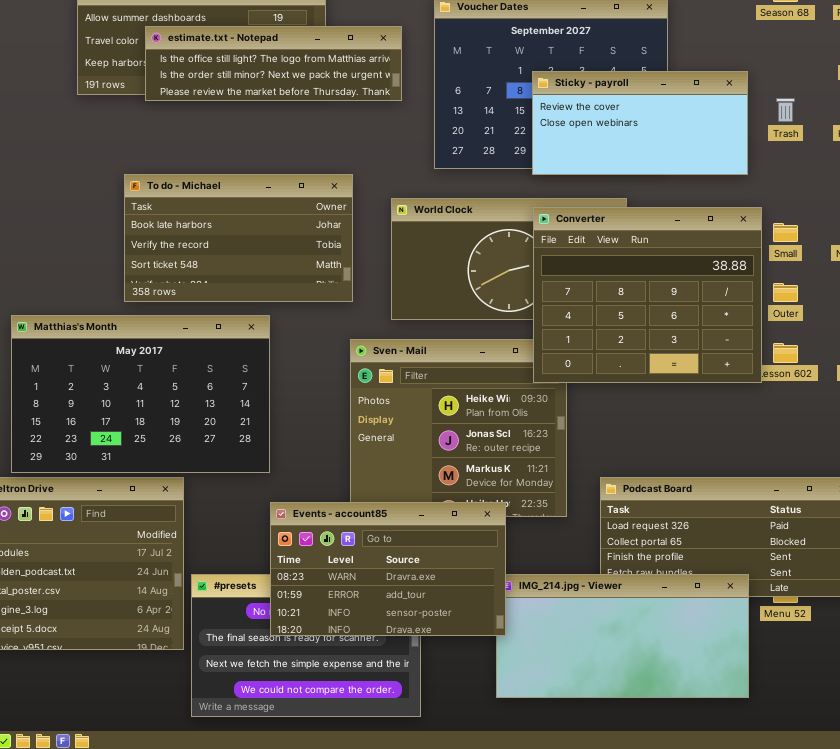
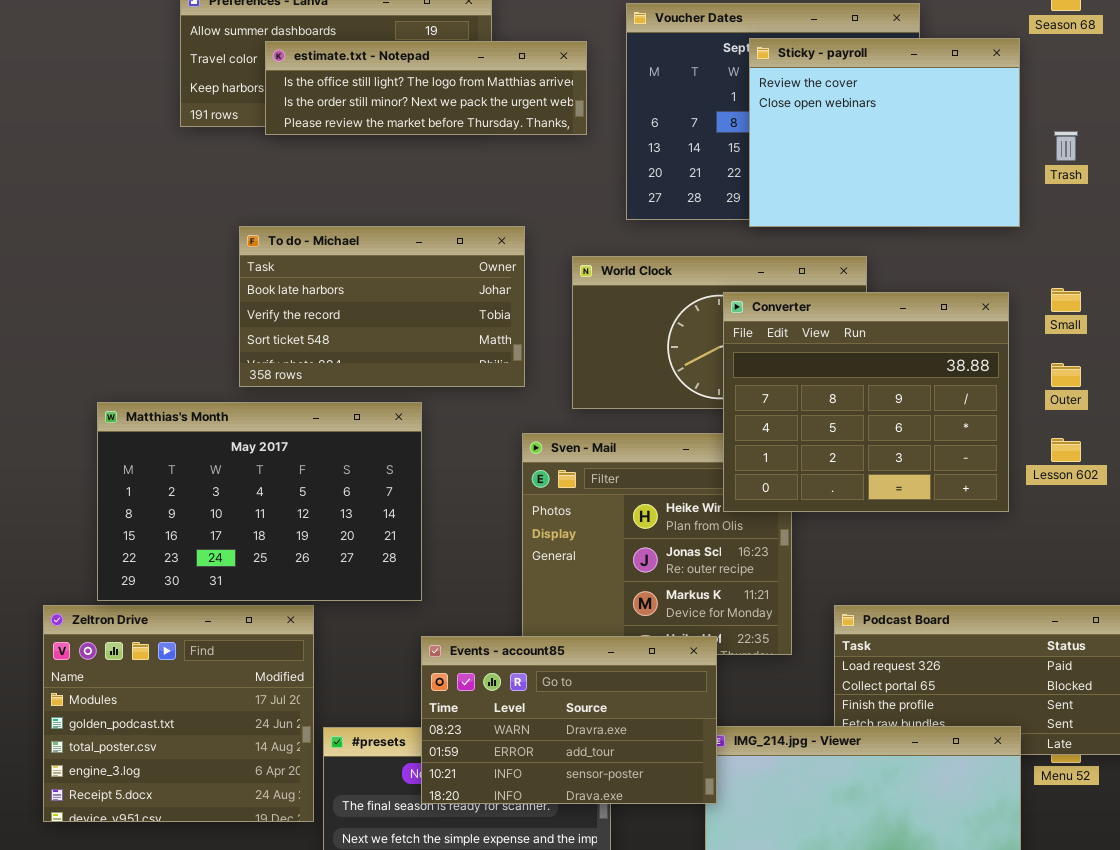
Sticky - payroll: [532,71,748,175] -> [749,38,1020,227], resized
Converter: [533,207,762,383] -> [723,292,1009,512], moved

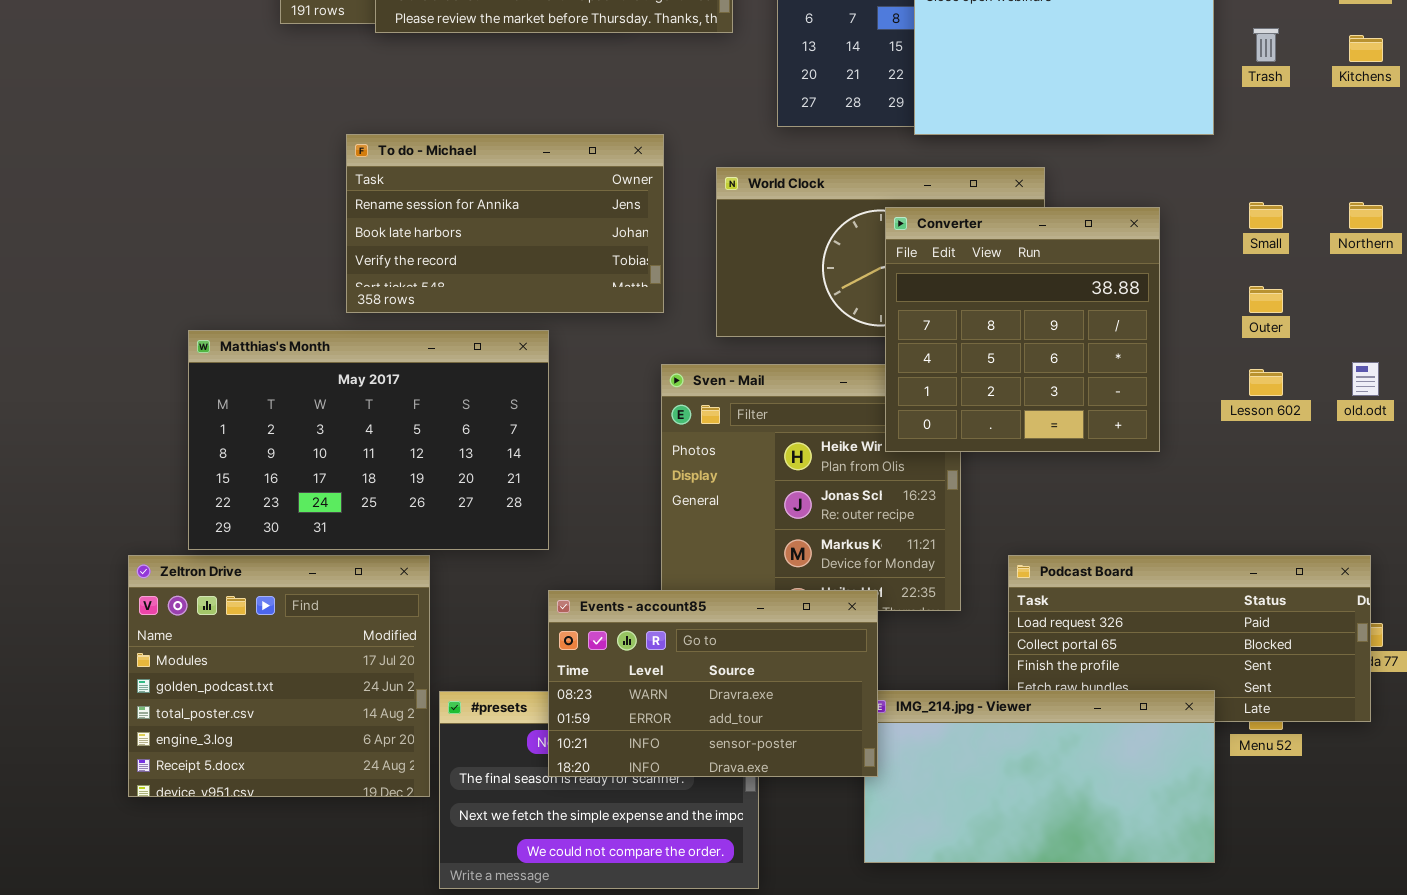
To do - Michael: [239,226,525,387] -> [346,134,664,313], scrolled up 1 row
Converter: [723,292,1009,512] -> [885,207,1160,452], resized

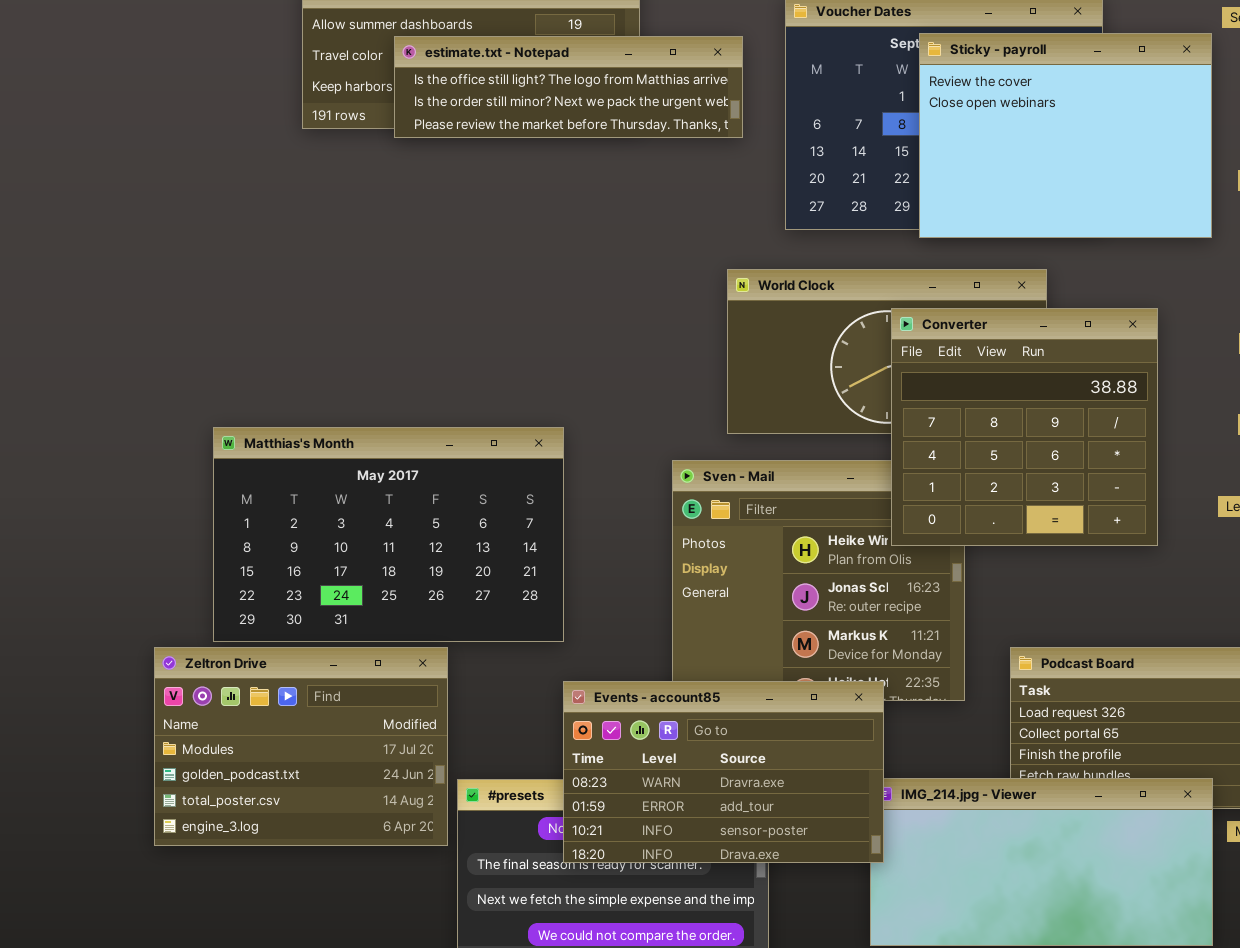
To do - Michael: [346,134,664,313] -> none, closed
Zeltron Drive: [128,555,430,797] -> [154,647,448,846], resized

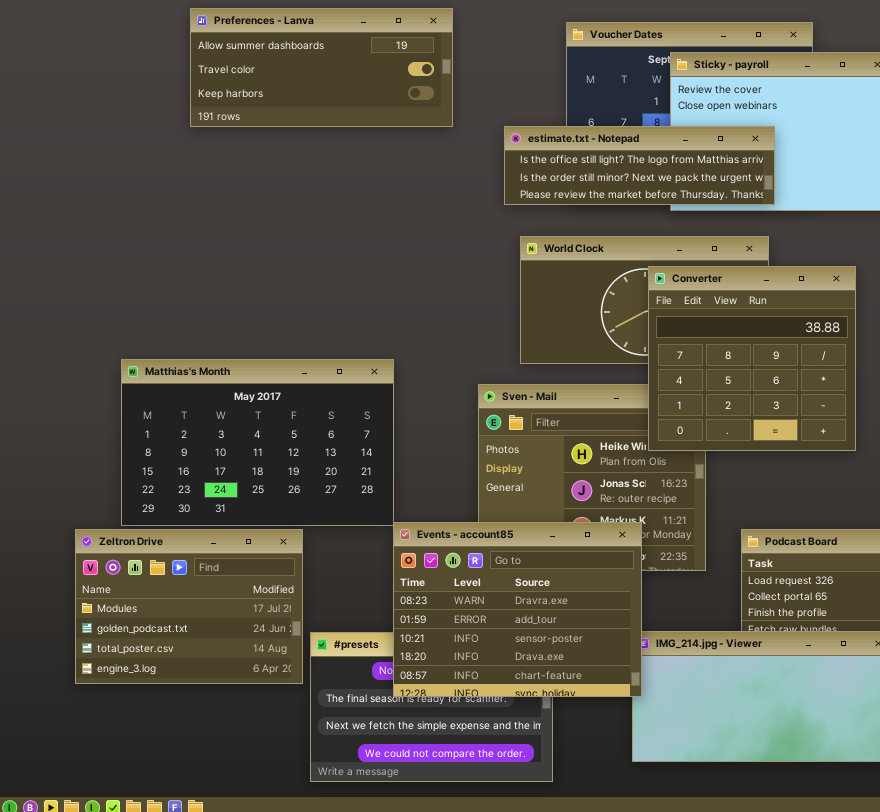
estimate.txt - Notepad: [394,36,743,138] -> [504,126,775,205], moved
Events - account85: [563,681,884,863] -> [393,522,642,697], resized

